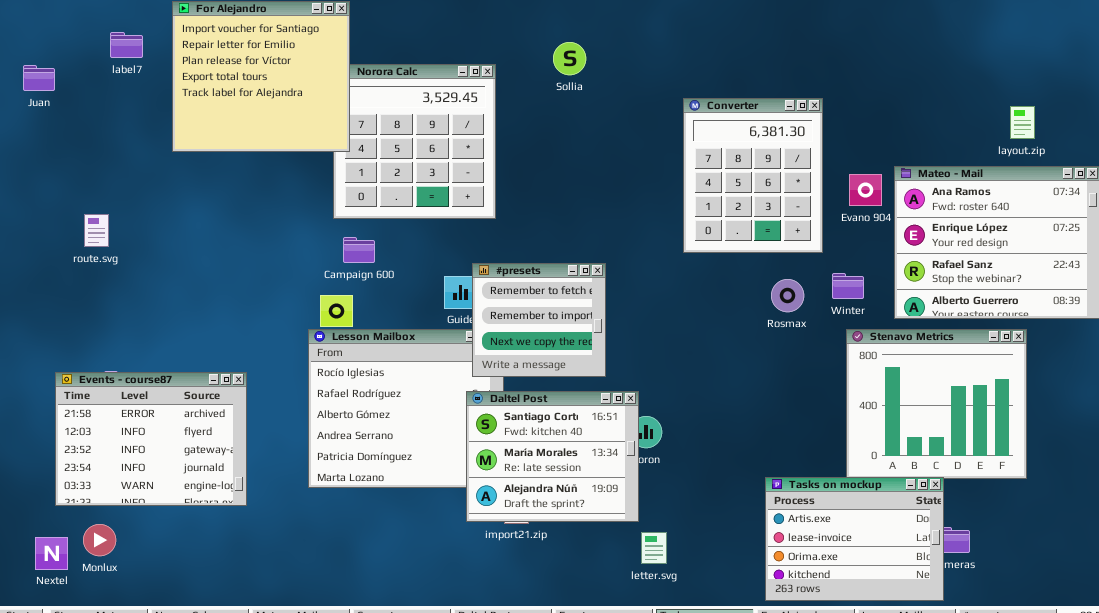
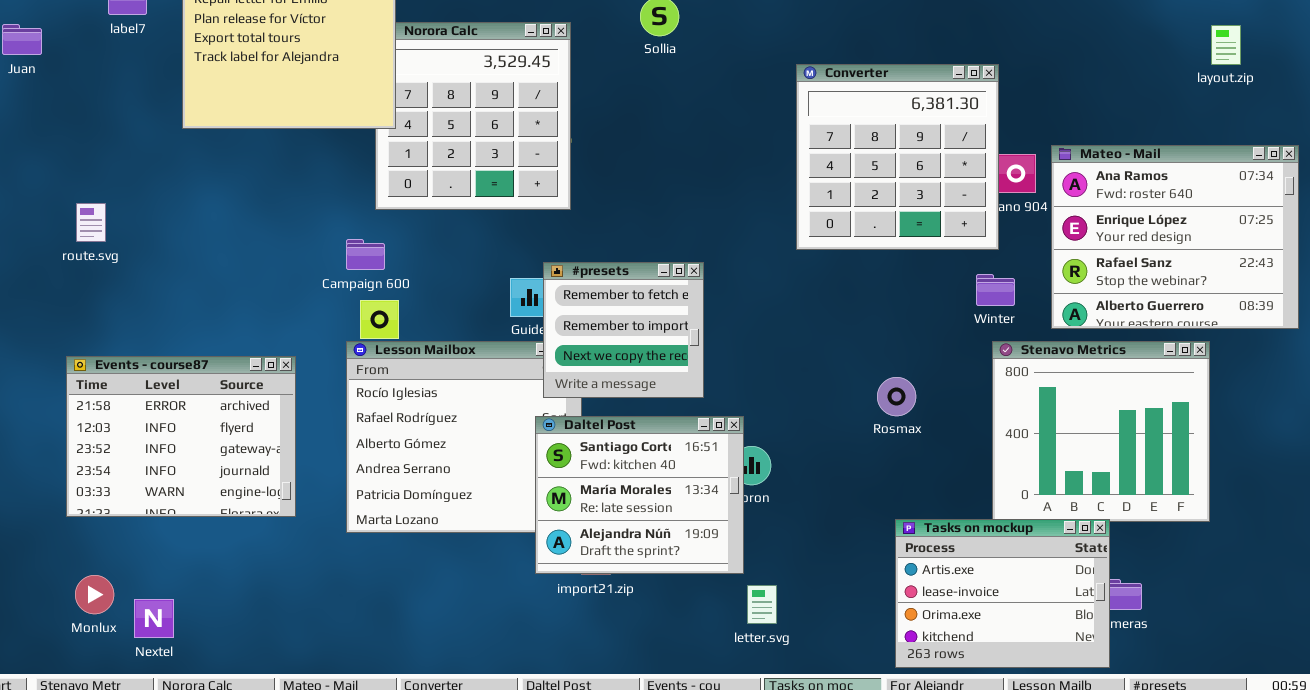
Converter: [683,98,823,253] -> [796,64,999,250], resized
layout.zip: [1010,106,1035,139] -> [1211,25,1241,65], moved
Campaign 600: [343,237,375,263] -> [346,239,385,270], moved
Rosmax: [771,279,804,312] -> [877,377,916,416], moved
Events - course87: [55,372,247,506] -> [66,356,296,517], moved
Nextel: [35,537,68,570] -> [134,599,174,638], moved

